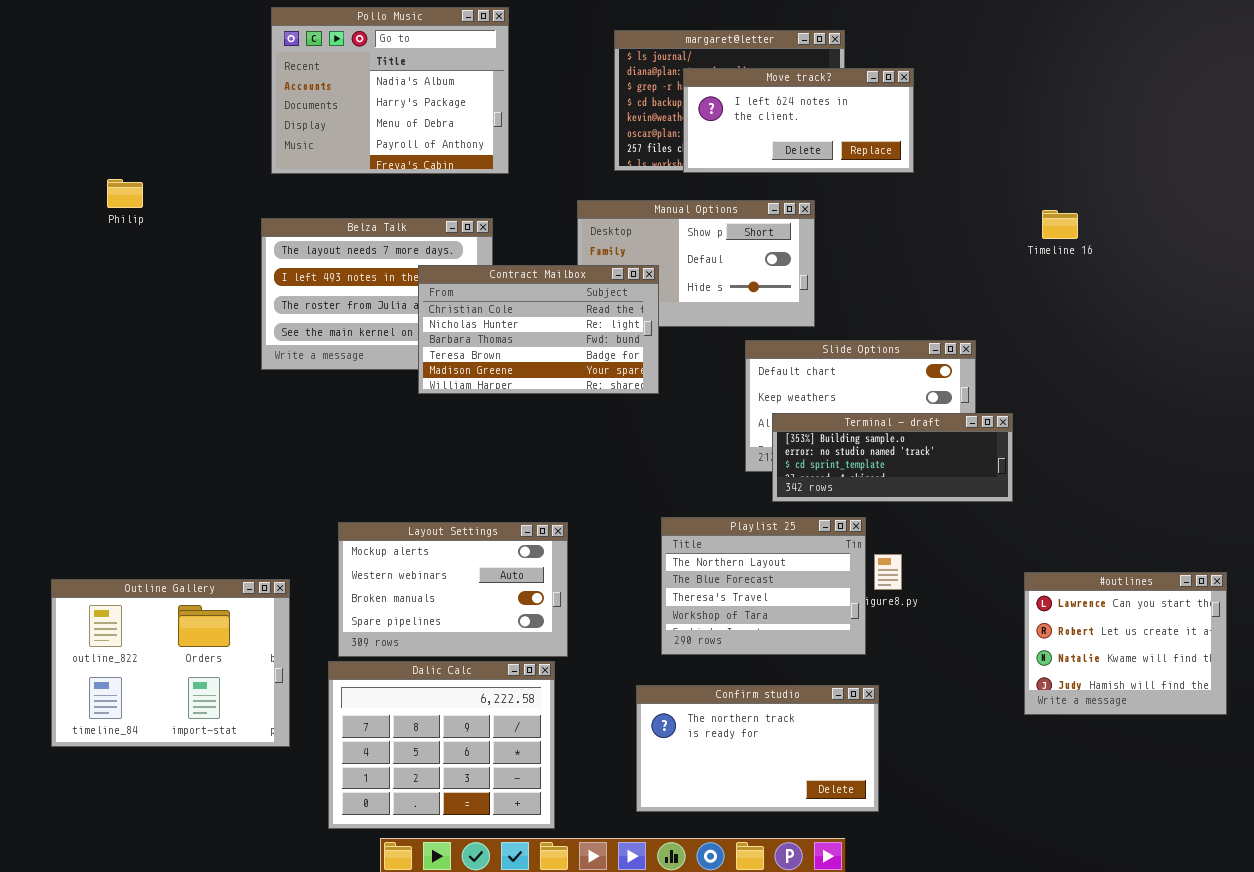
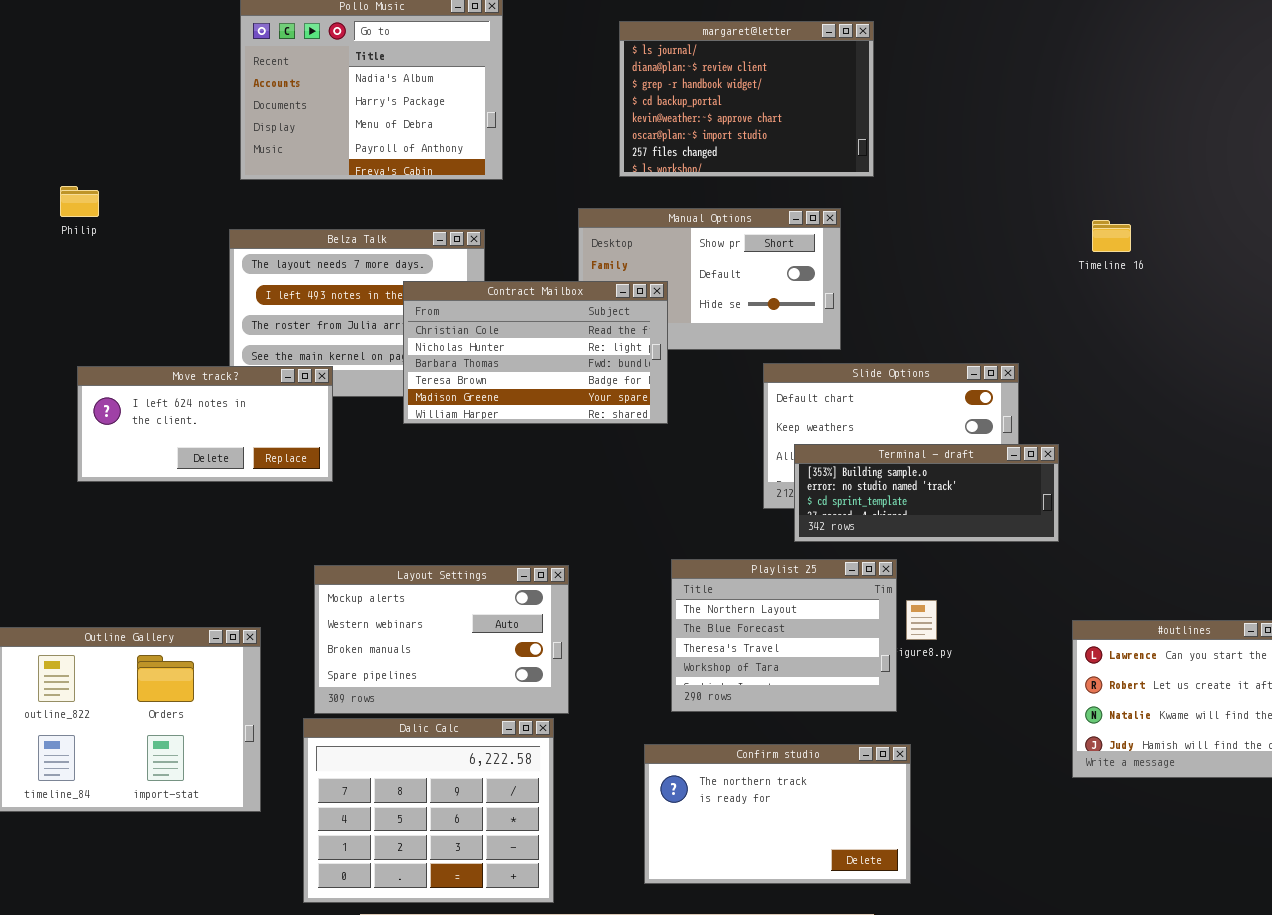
Move track?: [683,68,914,173] -> [77,366,333,482], moved

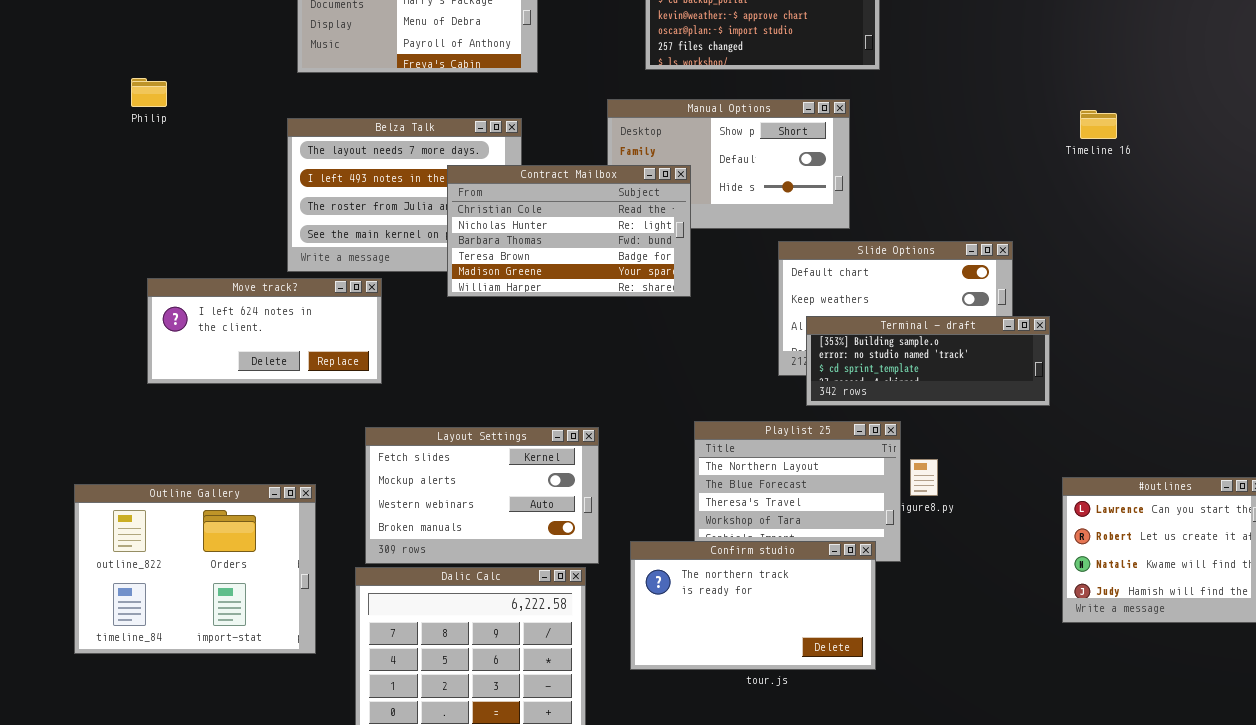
Move track?: [77,366,333,482] -> [147,278,382,384], moved
Layout Settings: [314,565,569,714] -> [365,427,599,564], scrolled up 1 row
Confirm studio: [644,744,911,884] -> [630,541,876,670], moved

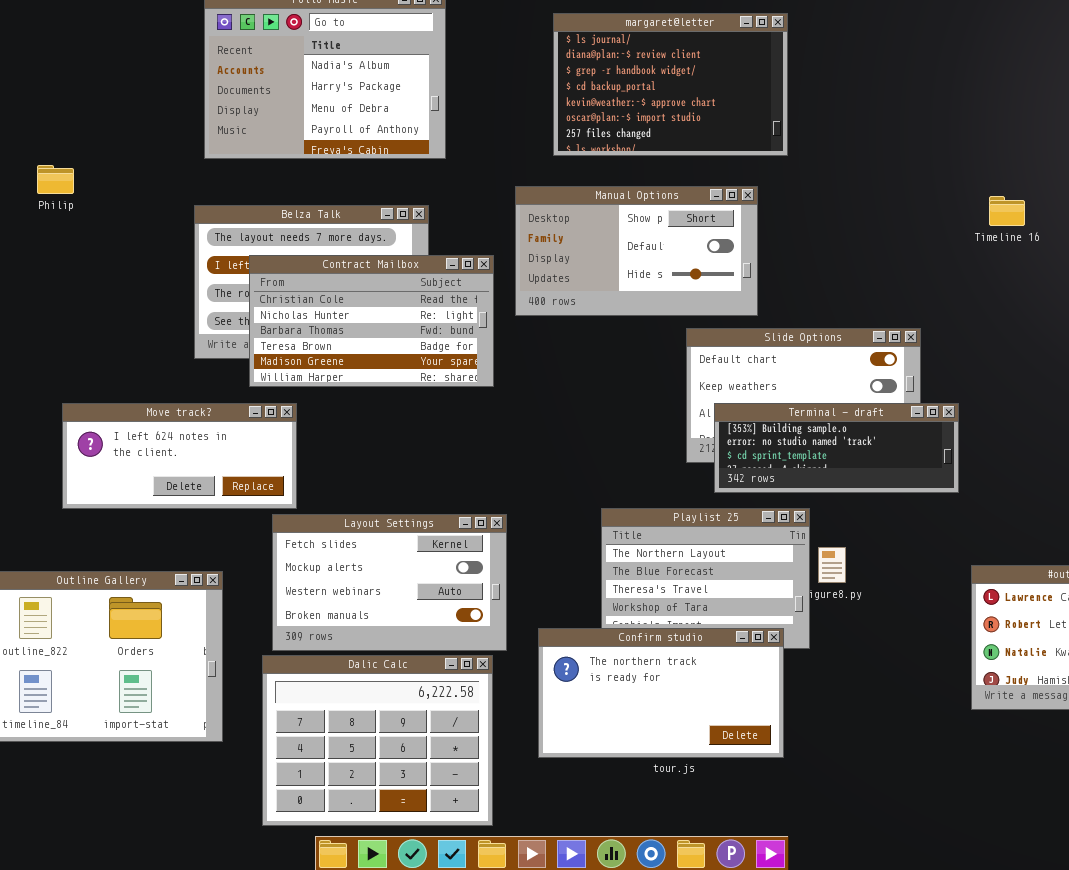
Contract Mailbox: [447,165,691,297] -> [249,255,494,387], moved
Move track?: [147,278,382,384] -> [62,403,297,509], moved

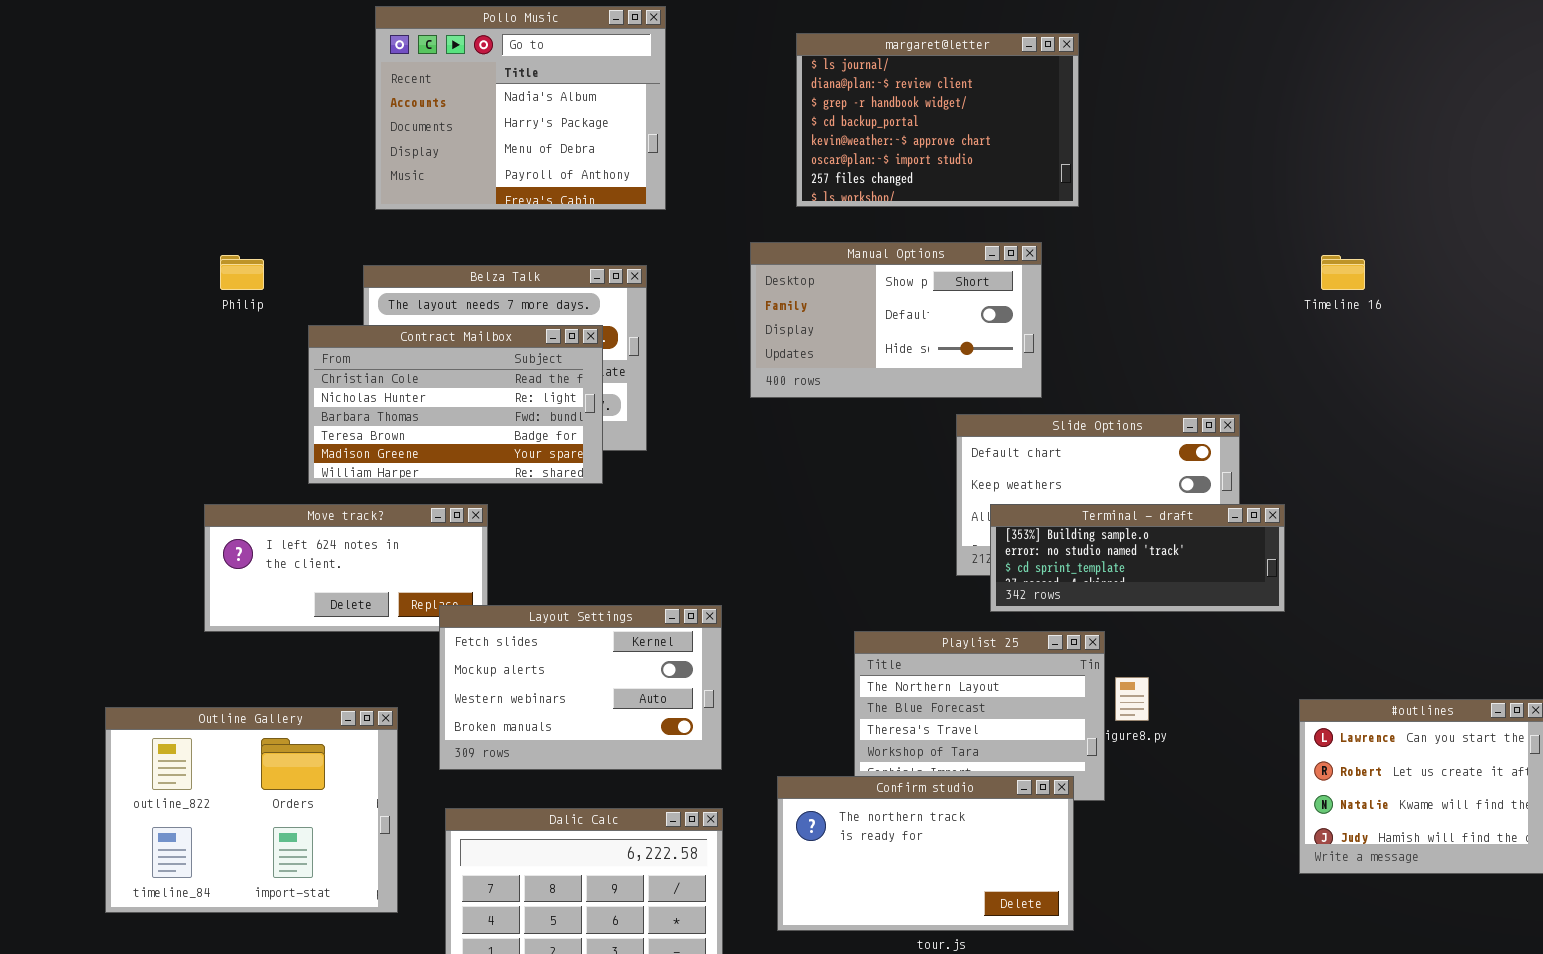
Philip: [37,165,74,194] -> [220,255,264,290], moved
Contract Mailbox: [249,255,494,387] -> [308,325,603,484], moved
Layout Settings: [272,514,507,651] -> [439,605,722,770], moved

